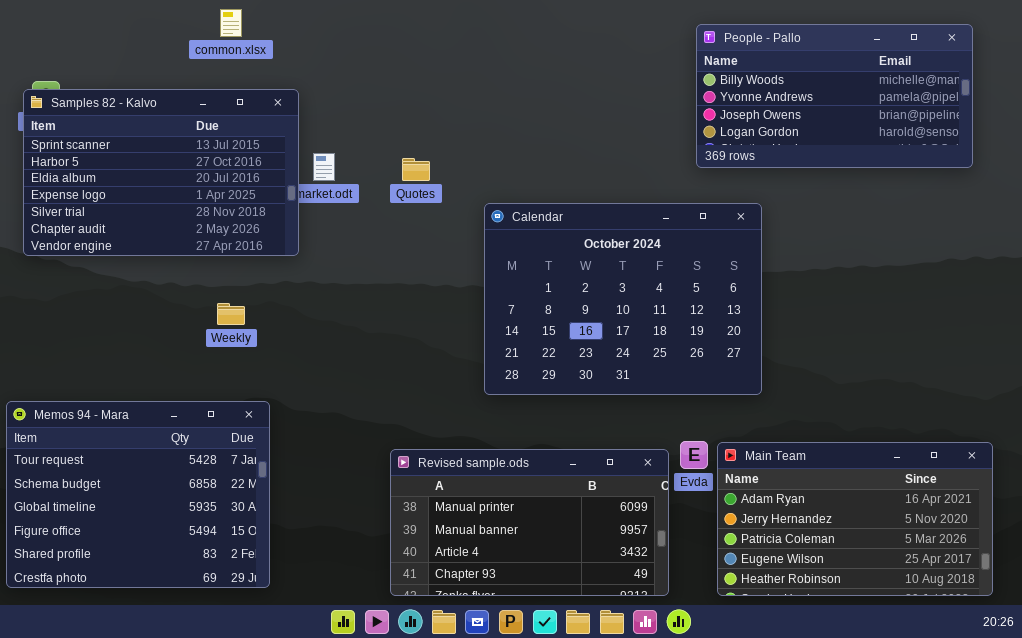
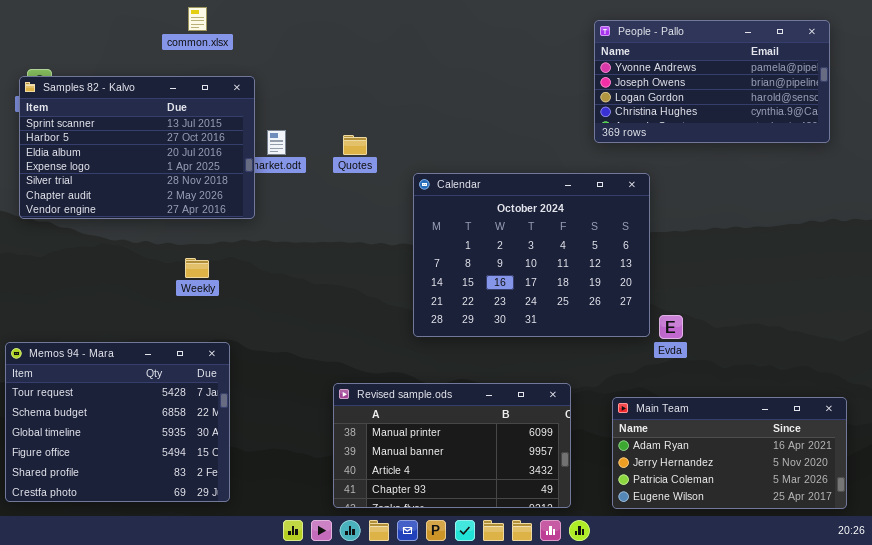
People - Pallo: [696,24,973,168] -> [594,20,830,143], scrolled down 1 row
Evda: [680,441,708,469] -> [659,315,683,339], moved
Main Team: [717,442,993,596] -> [612,397,847,509], resized

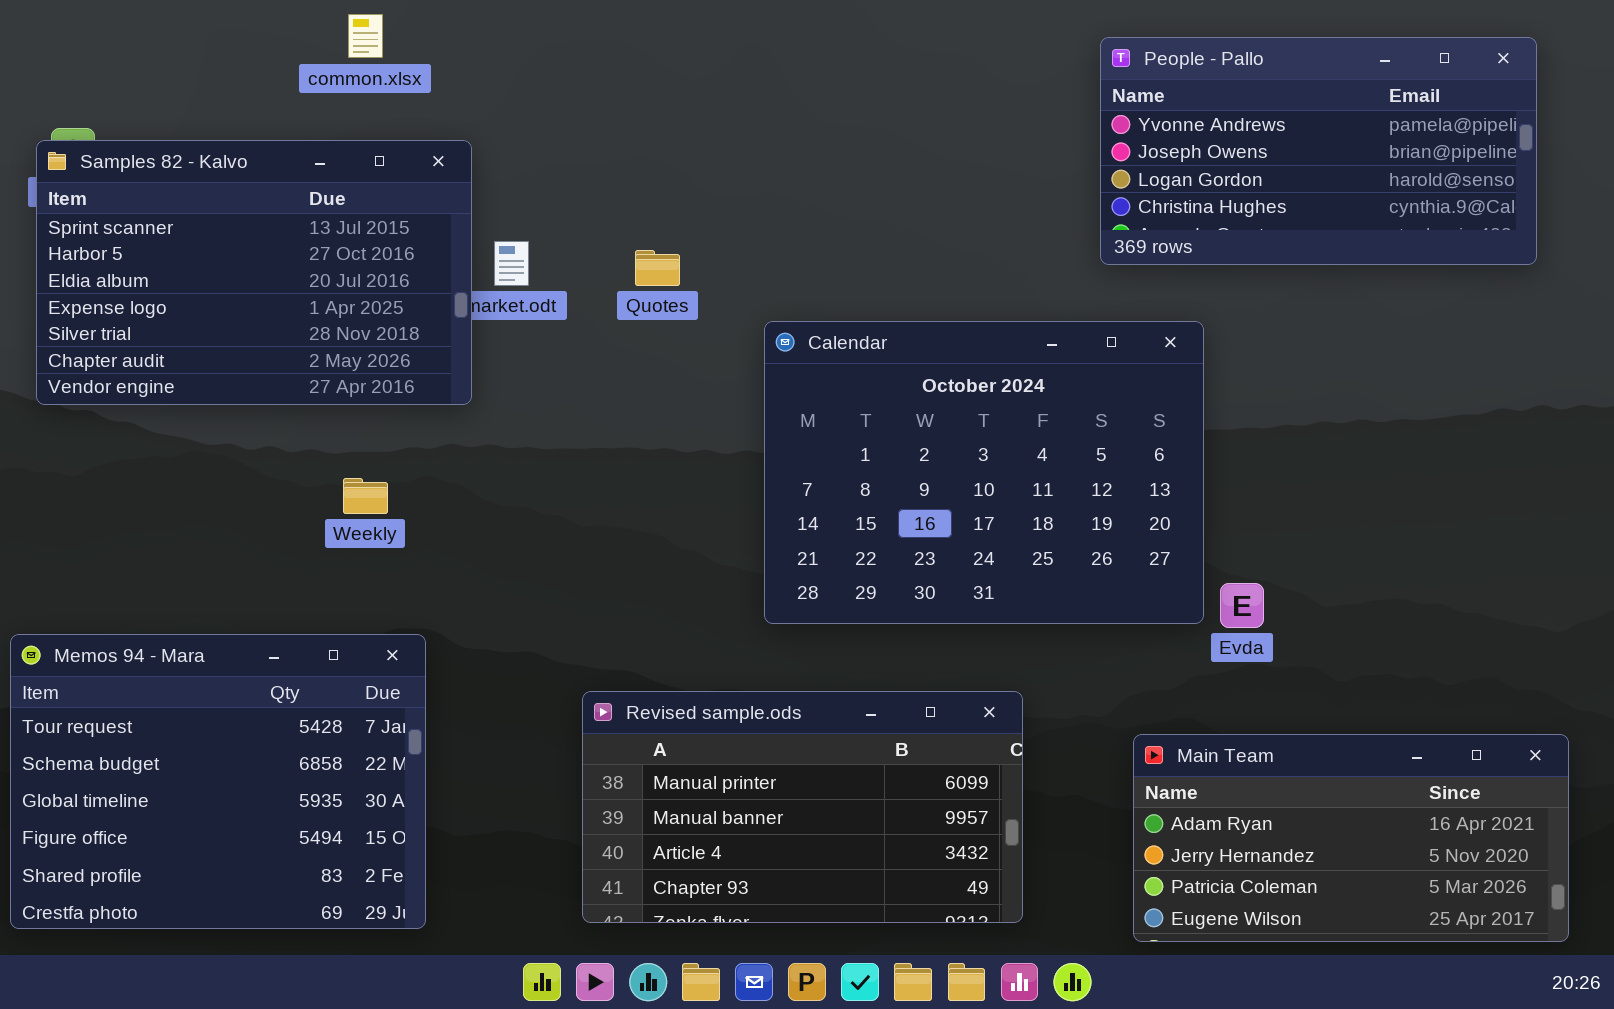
Revised sample.ods: [333,383,571,508] -> [582,691,1023,923], moved

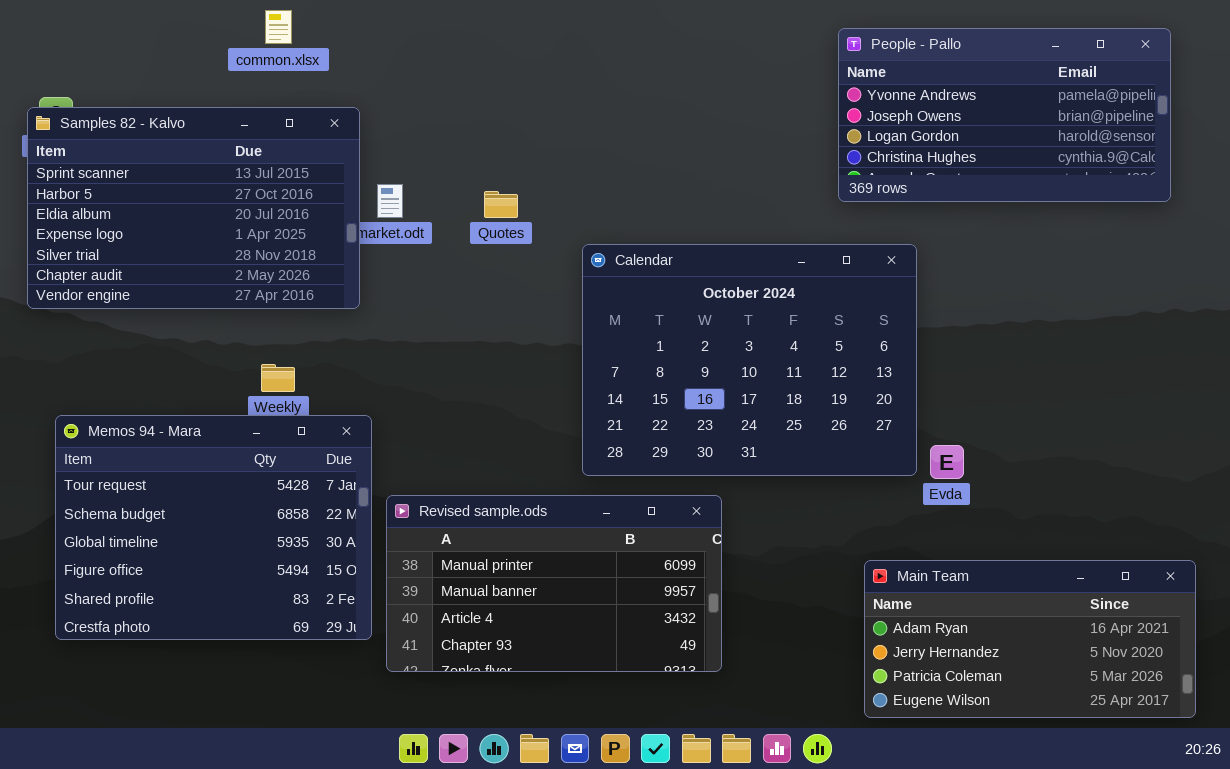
Memos 94 - Mara: [10,634,426,929] -> [55,415,372,640], moved
Revised sample.ods: [582,691,1023,923] -> [386,495,722,672], moved

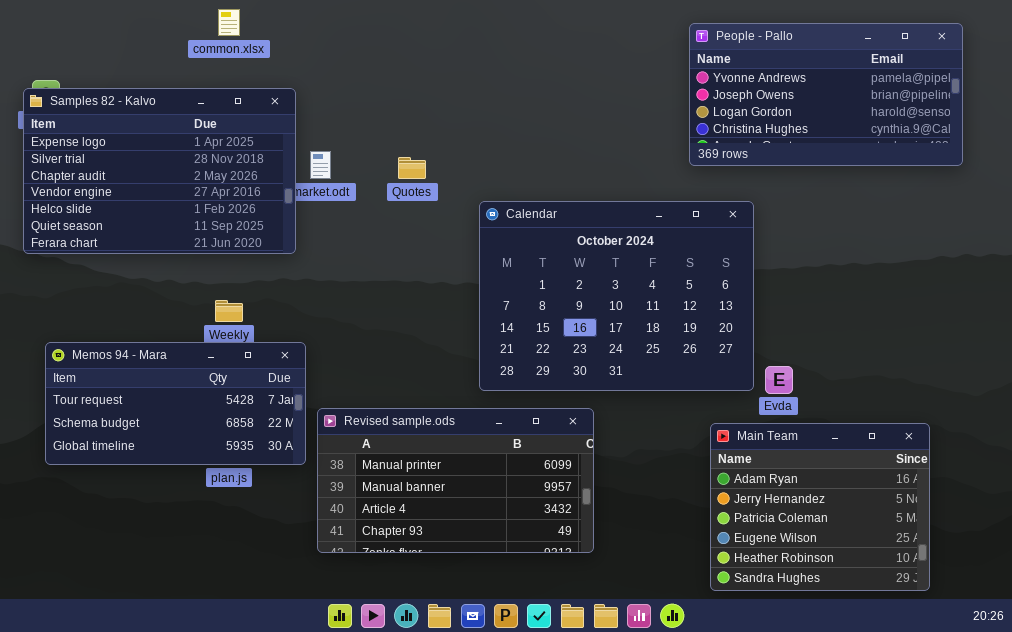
Samples 82 - Kalvo: [27,107,360,309] -> [23,88,296,254], scrolled down 3 rows
Memos 94 - Mara: [55,415,372,640] -> [45,342,306,465], resized
Main Team: [864,560,1196,718] -> [710,423,930,591], resized

